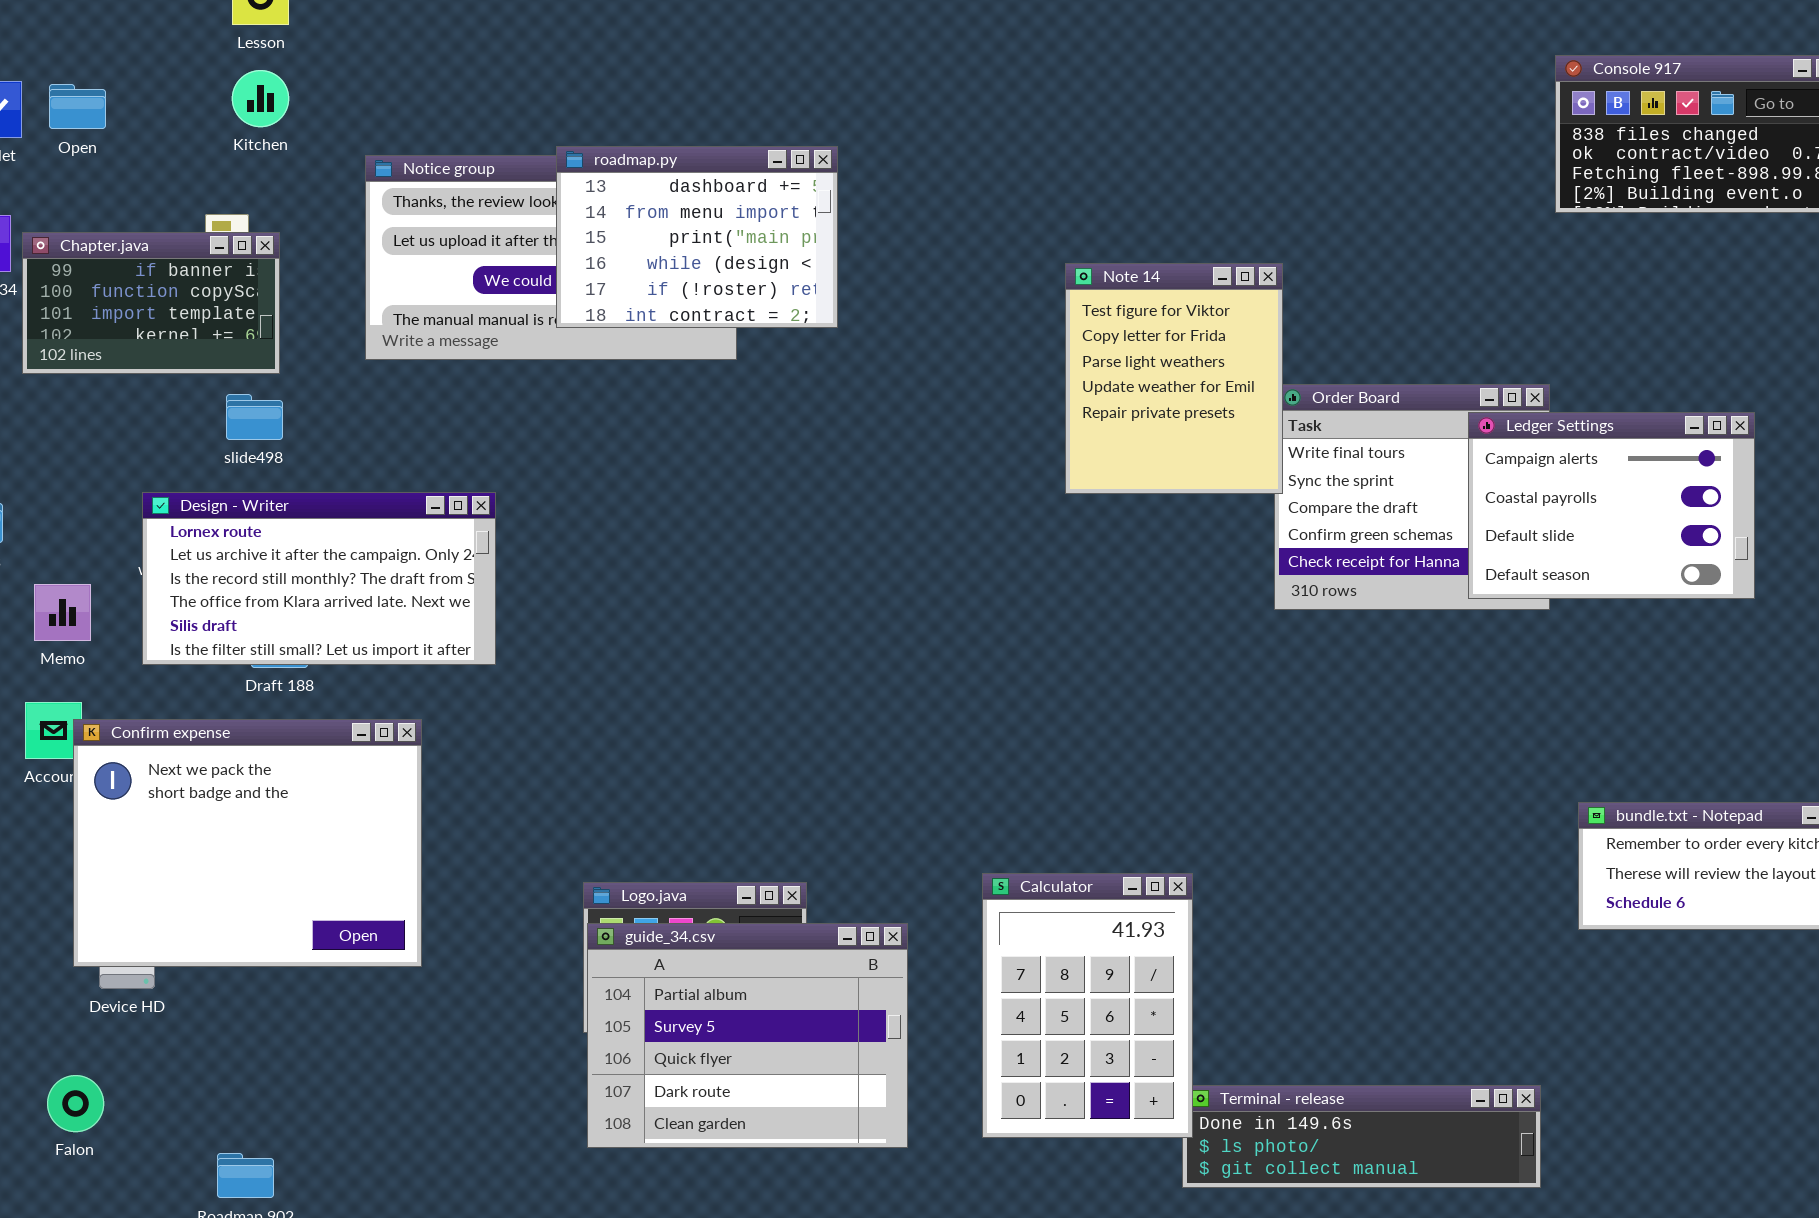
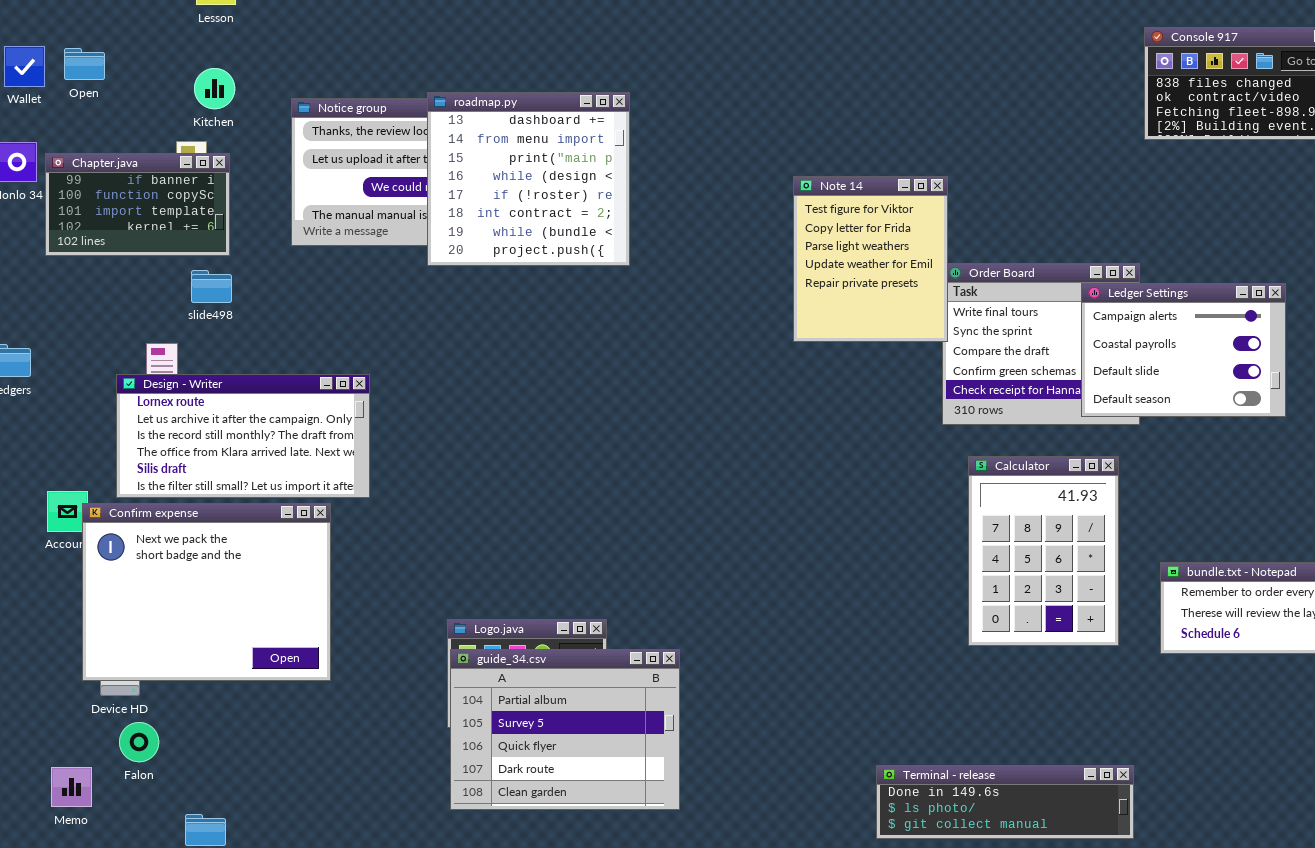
Kitchen: [232,70,289,127] -> [194,68,235,109], moved
roadmap.py: [556,146,838,328] -> [427,92,630,266], resized
Design - Writer: [142,492,496,665] -> [116,374,370,498], moved
Memo: [34,584,91,641] -> [51,767,92,807], moved
Calculator: [982,873,1193,1138] -> [968,456,1119,646], moved
Falon: [47,1075,104,1132] -> [119,722,159,762], moved

